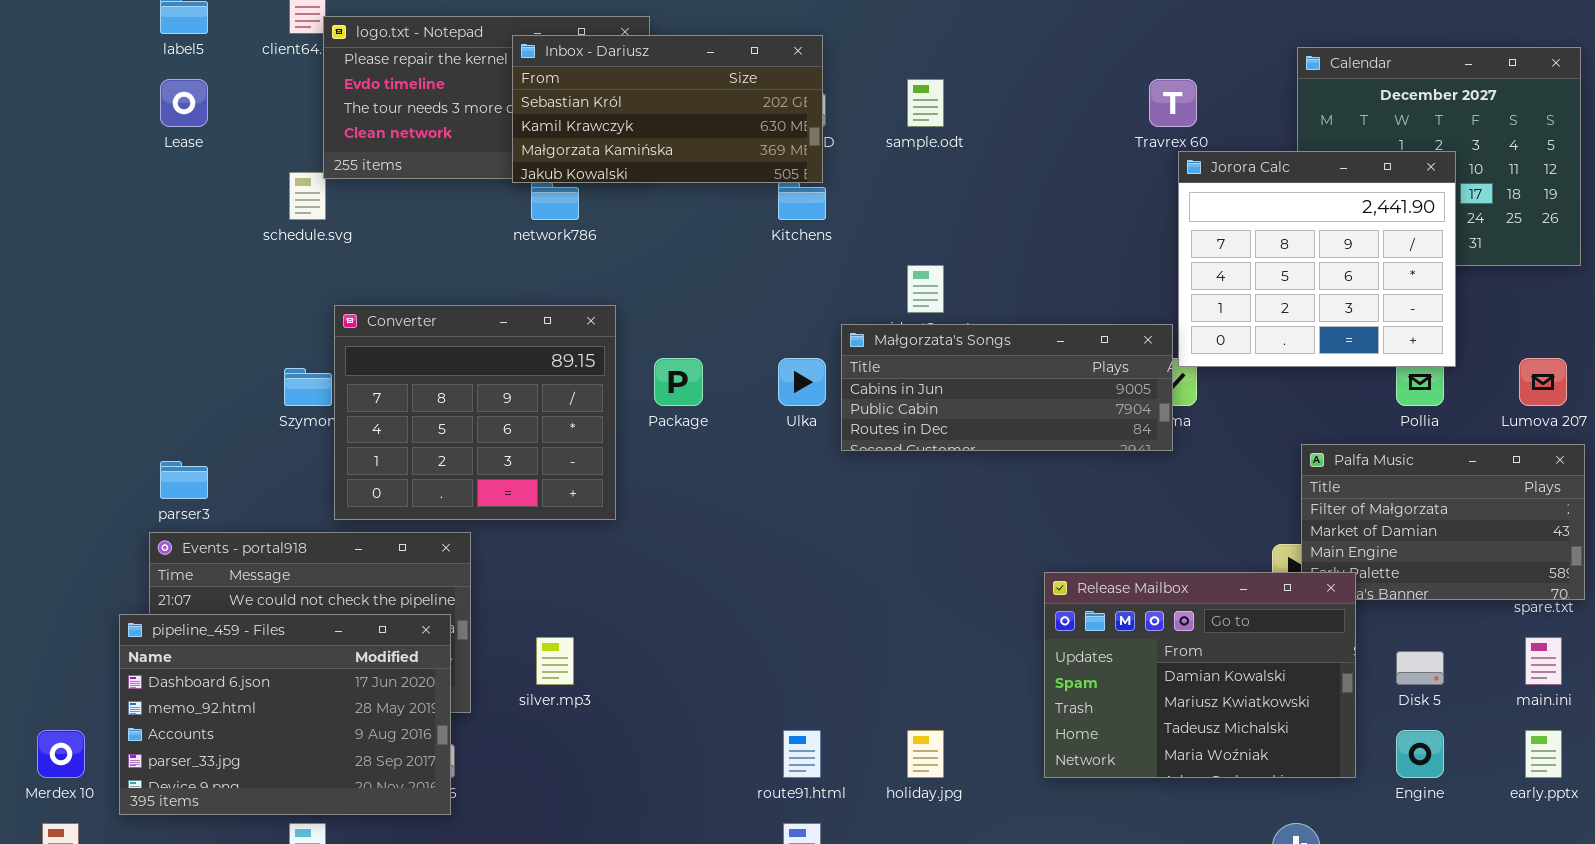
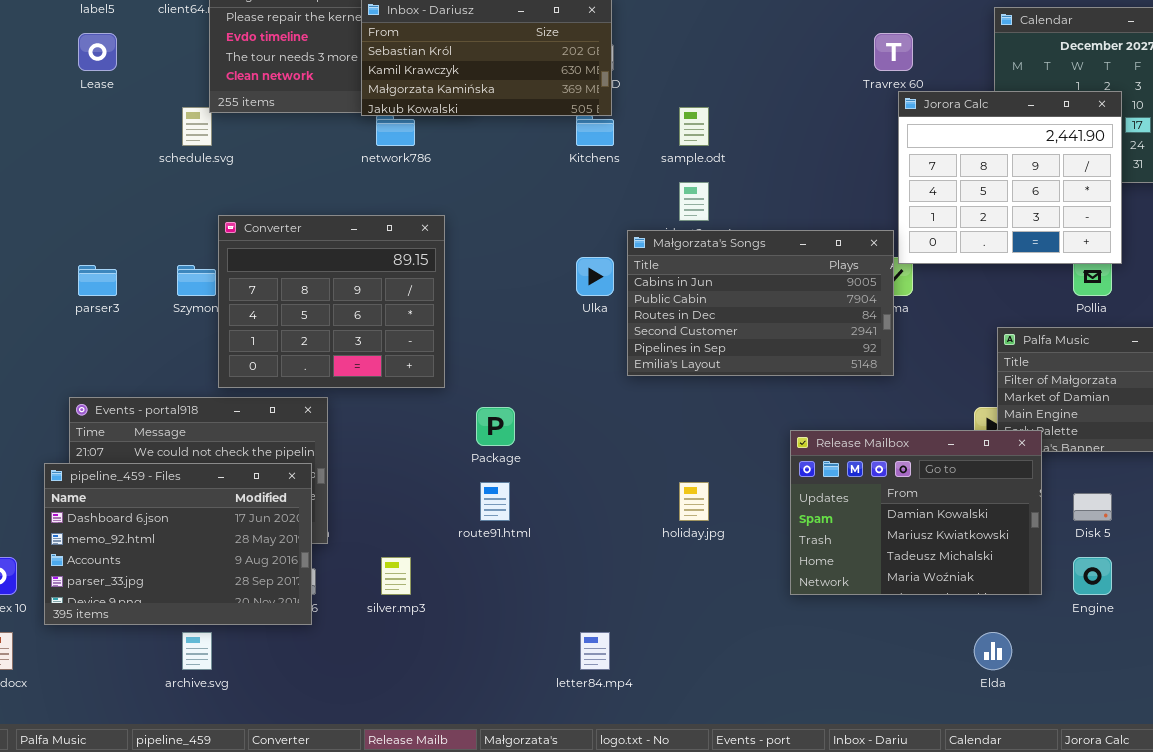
sample.odt: [907,79,944,127] -> [679,107,709,146], moved
Małgorzata's Songs: [841,324,1173,451] -> [627,230,894,376], resized
Package: [654,358,703,406] -> [476,407,515,446], moved
parser3: [160,461,208,499] -> [78,265,117,296], moved
silver.mp3: [536,637,574,685] -> [381,557,411,595], moved
route91.html: [783,730,821,778] -> [480,482,510,521], moved
holiday.jpg: [907,730,944,778] -> [679,482,709,521], moved

